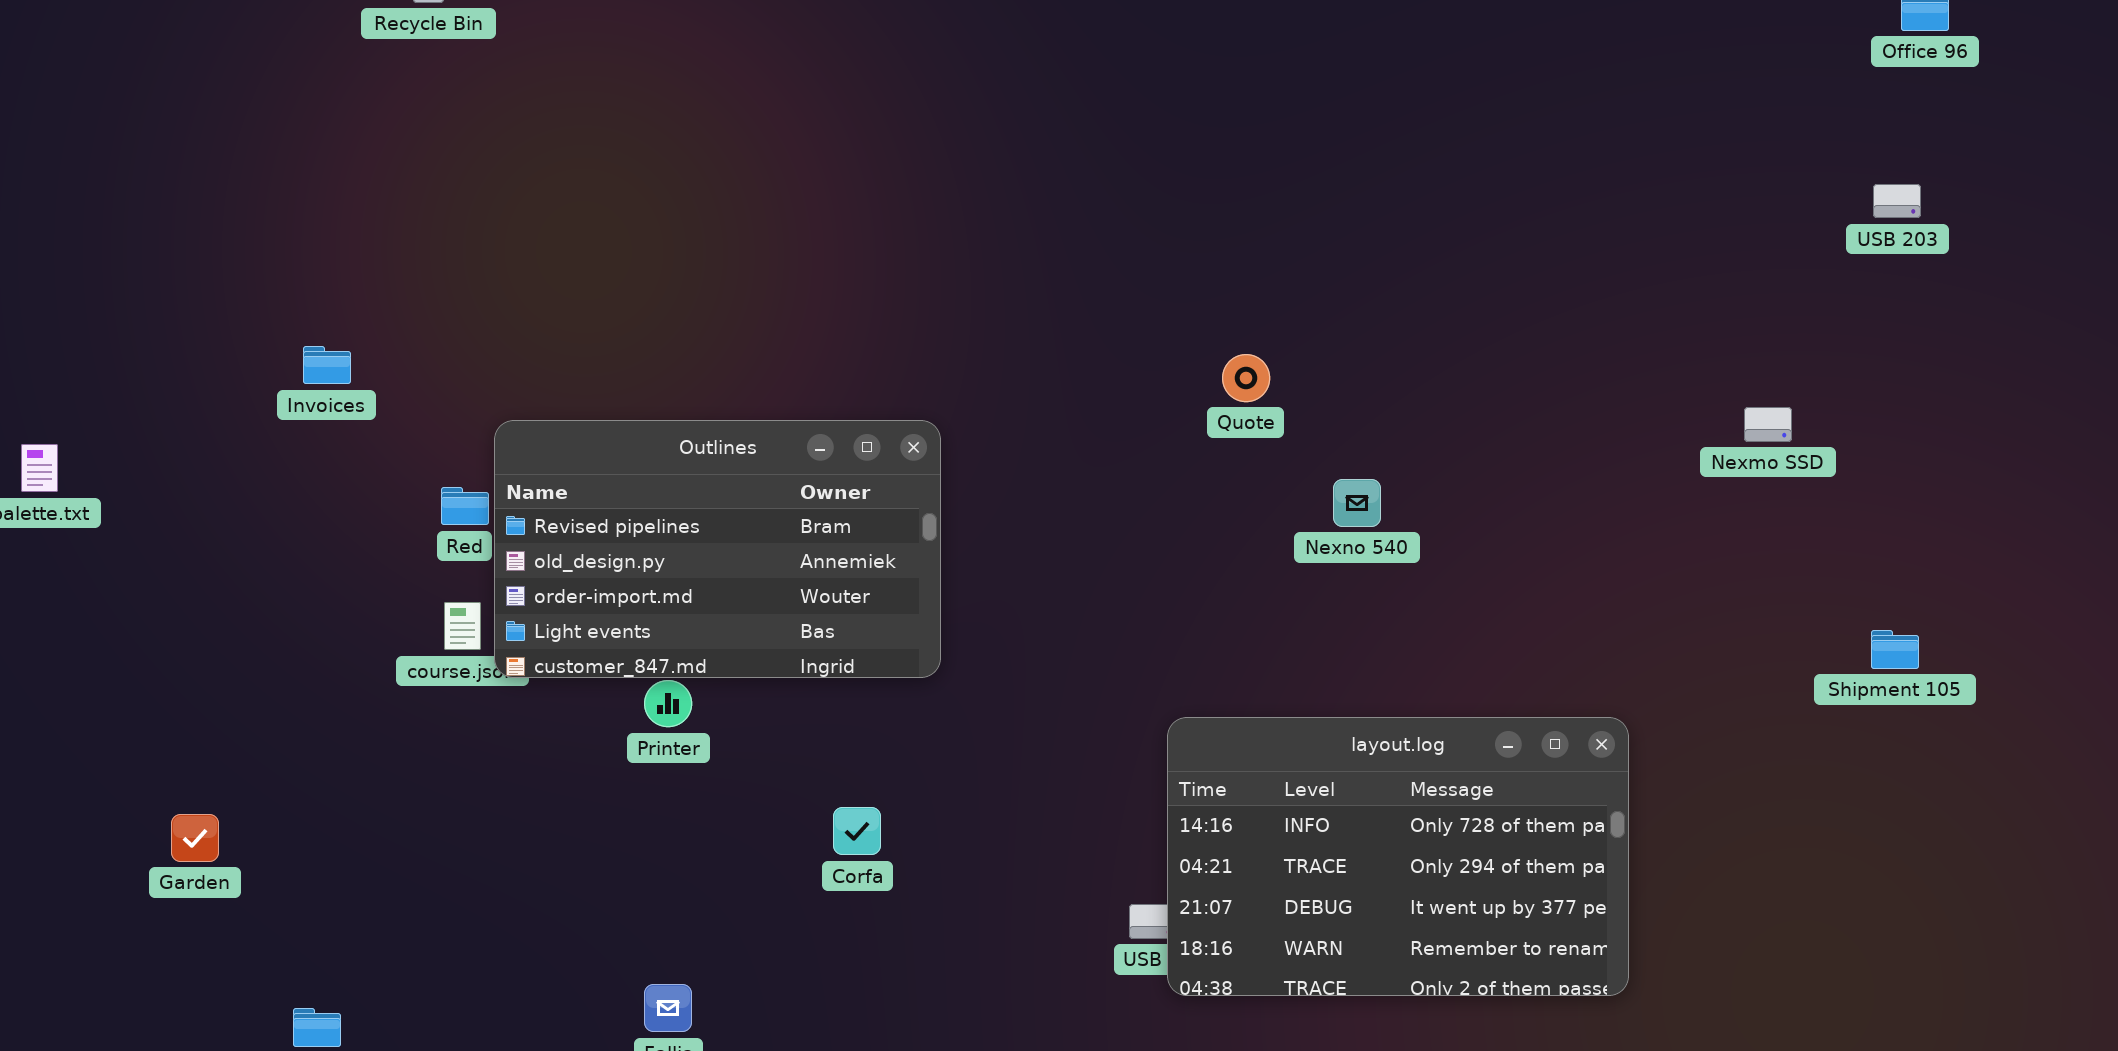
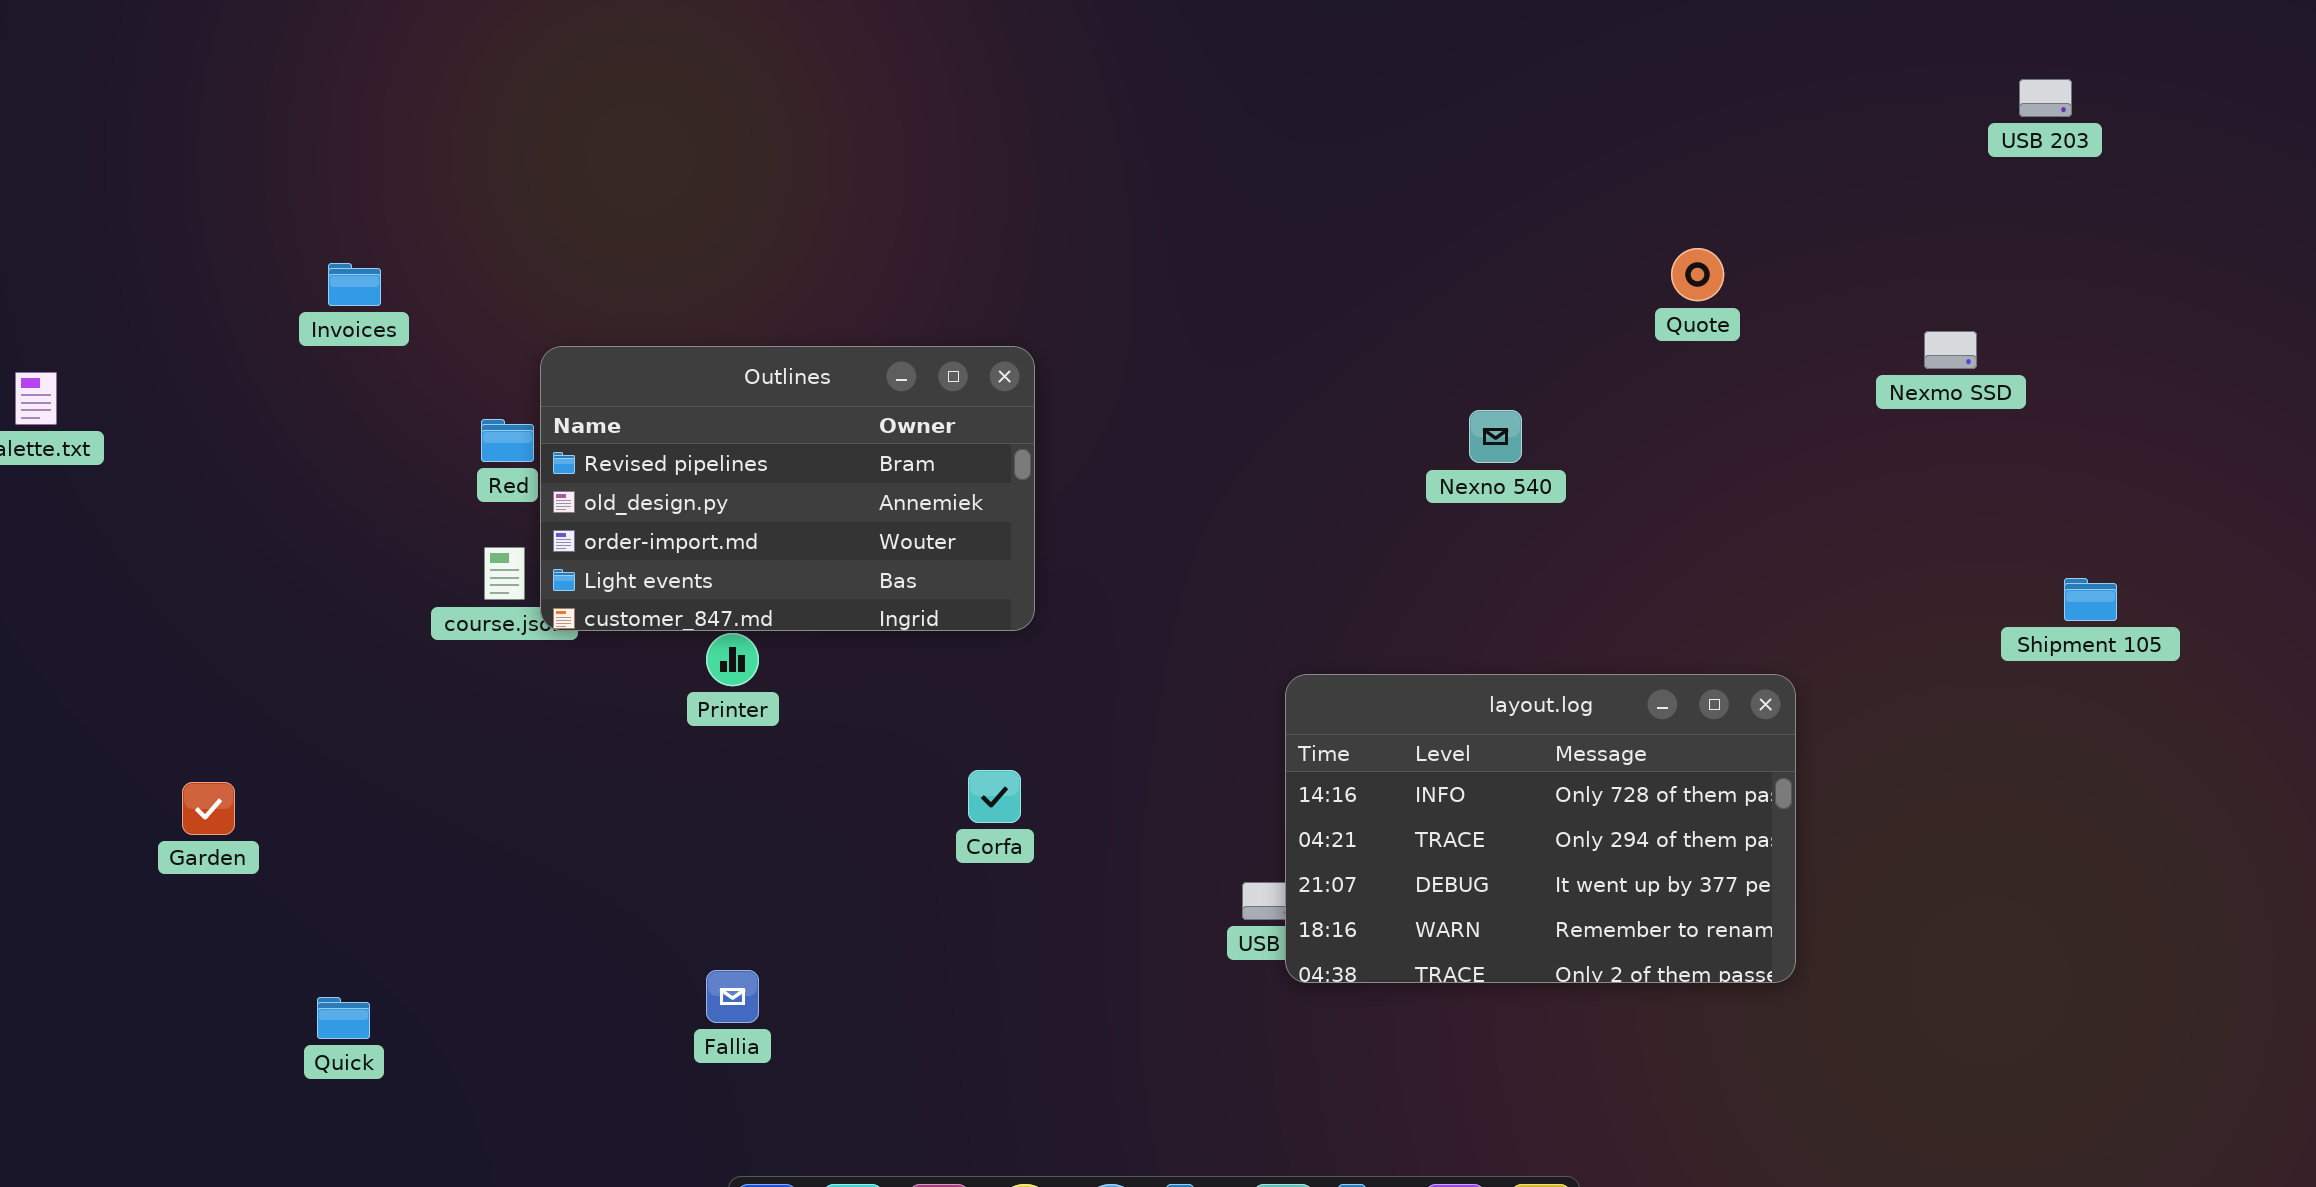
USB 203: [1873,184,1921,218] -> [2019,79,2072,117], moved
Quote: [1222,354,1270,402] -> [1671,248,1724,301], moved
Corfa: [833,807,881,855] -> [968,770,1021,823], moved

